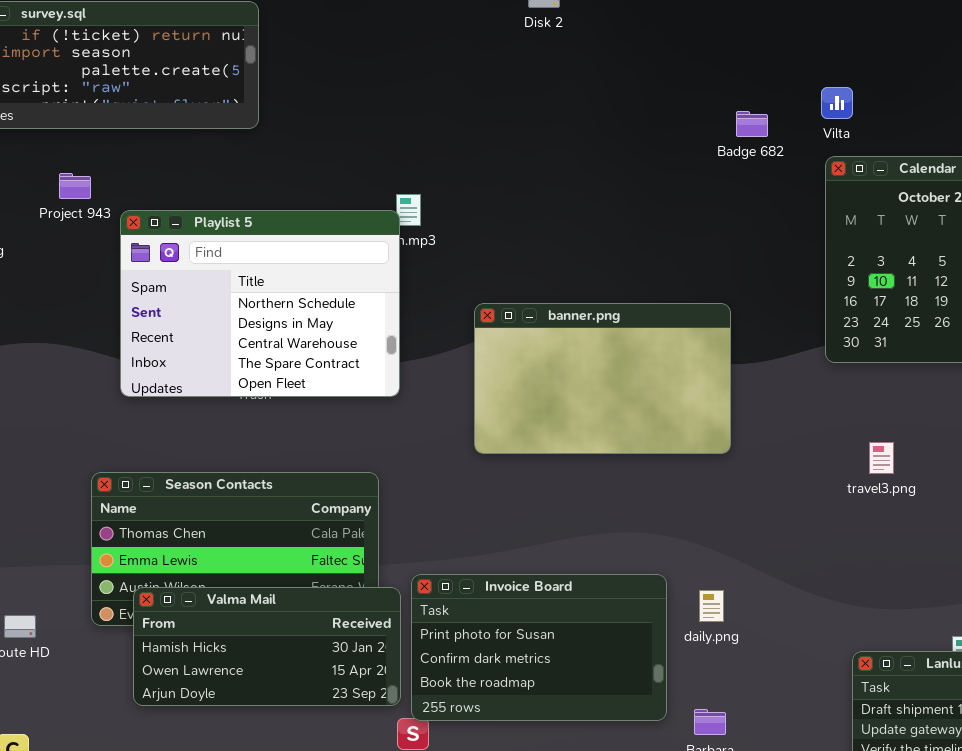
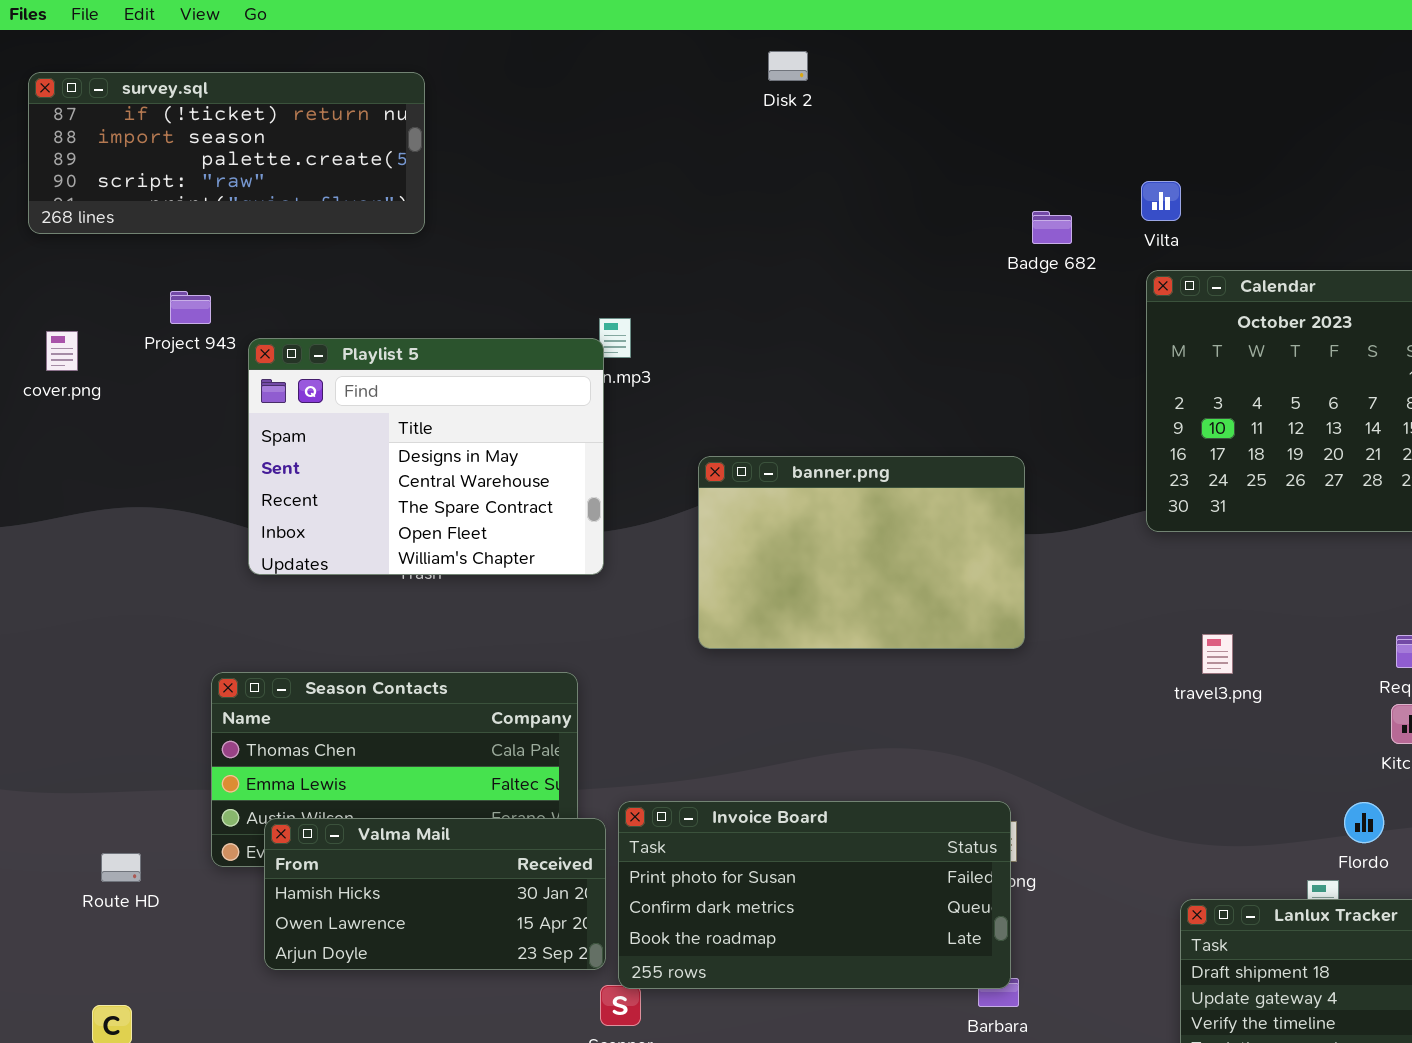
Playlist 5: [120,210,400,397] -> [248,338,604,575], scrolled down 1 row
Invoice Board: [411,574,667,721] -> [618,801,1011,989], resized

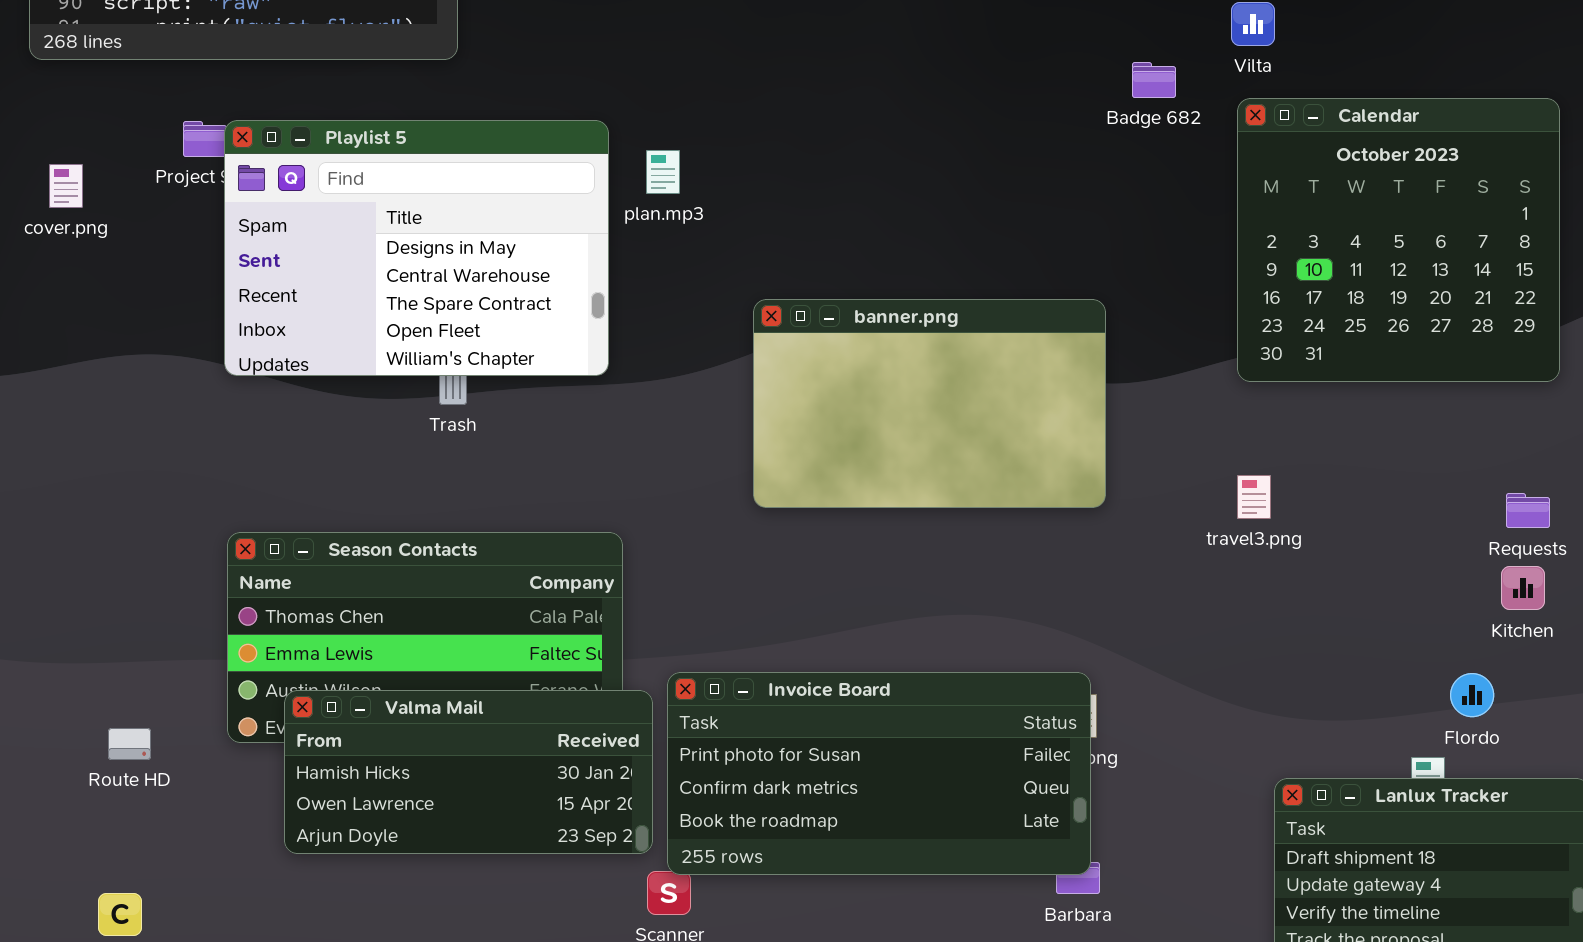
Badge 682: [1032,211,1072,244] -> [1132,62,1176,98], moved
Playlist 5: [248,338,604,575] -> [224,120,609,376], moved
travel3.png: [1202,634,1233,674] -> [1237,475,1271,519], moved

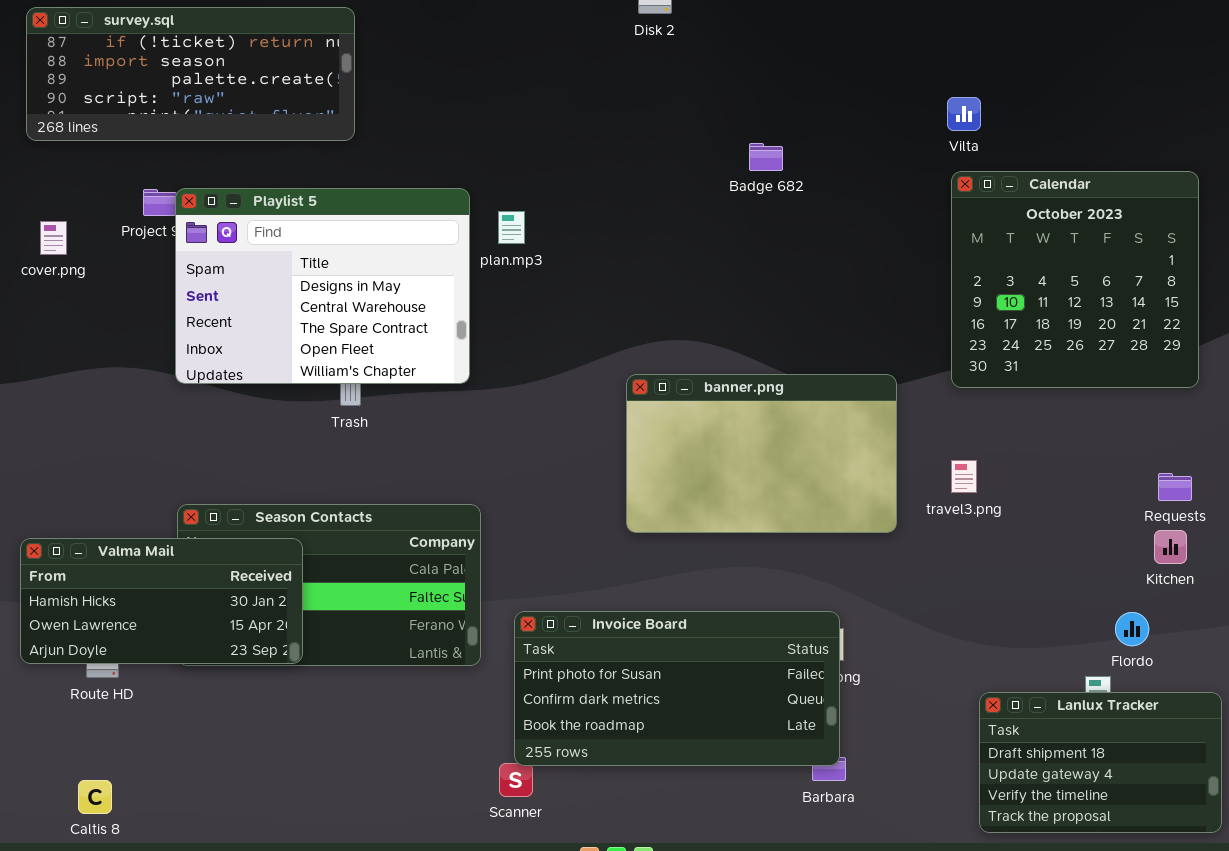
Badge 682: [1132,62,1176,98] -> [749,143,783,171], moved
banner.png: [753,299,1106,508] -> [626,374,897,533], moved
Valma Mail: [284,690,653,854] -> [20,538,303,664], moved

